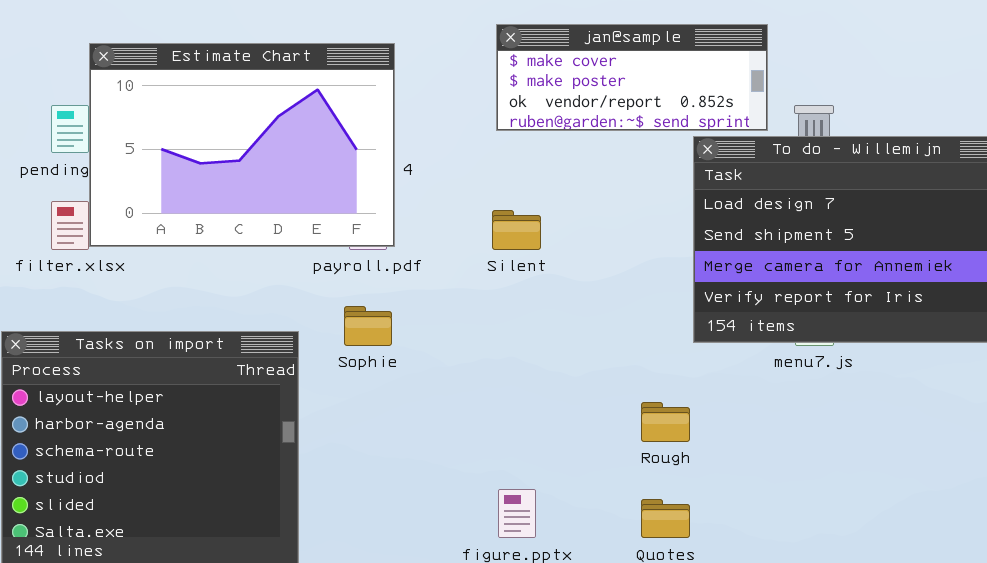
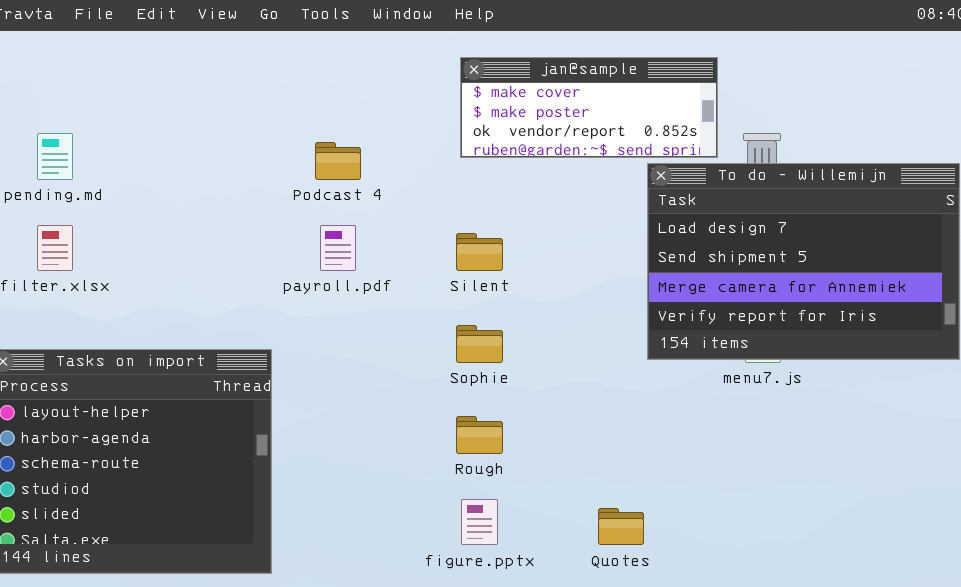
Estimate Chart: [89,43,395,247] -> none, closed
Sophie: [344,306,392,346] -> [456,325,503,363], moved
Rough: [641,402,690,442] -> [456,416,503,454], moved

